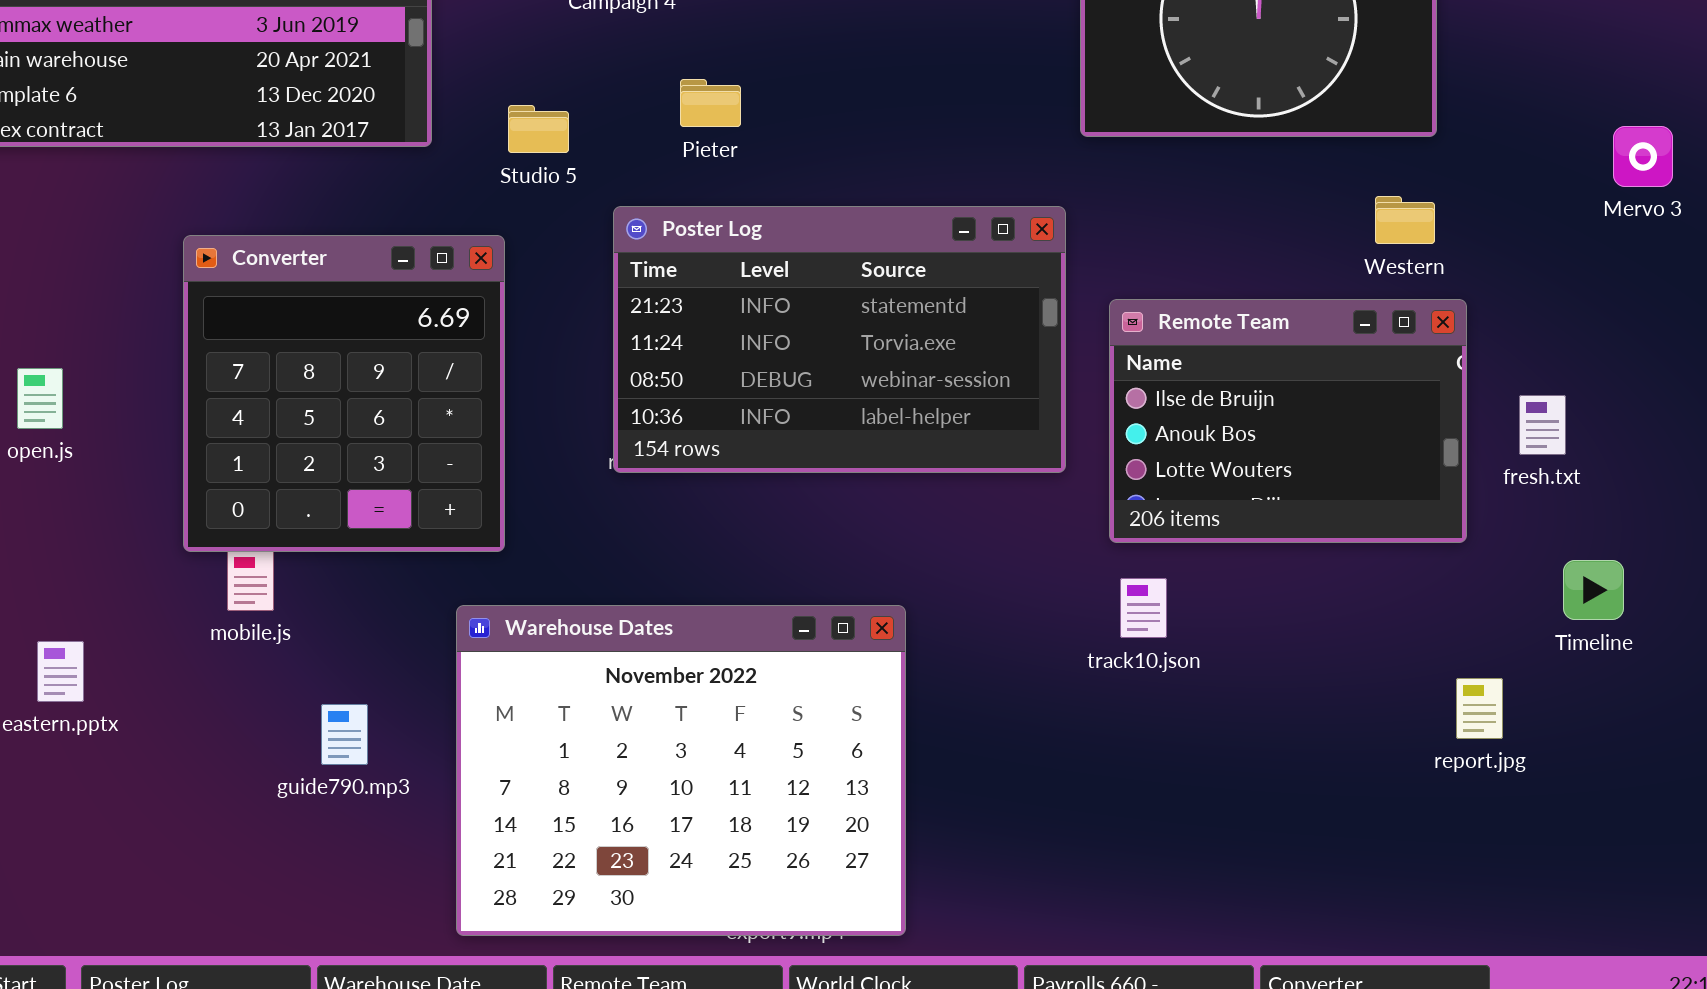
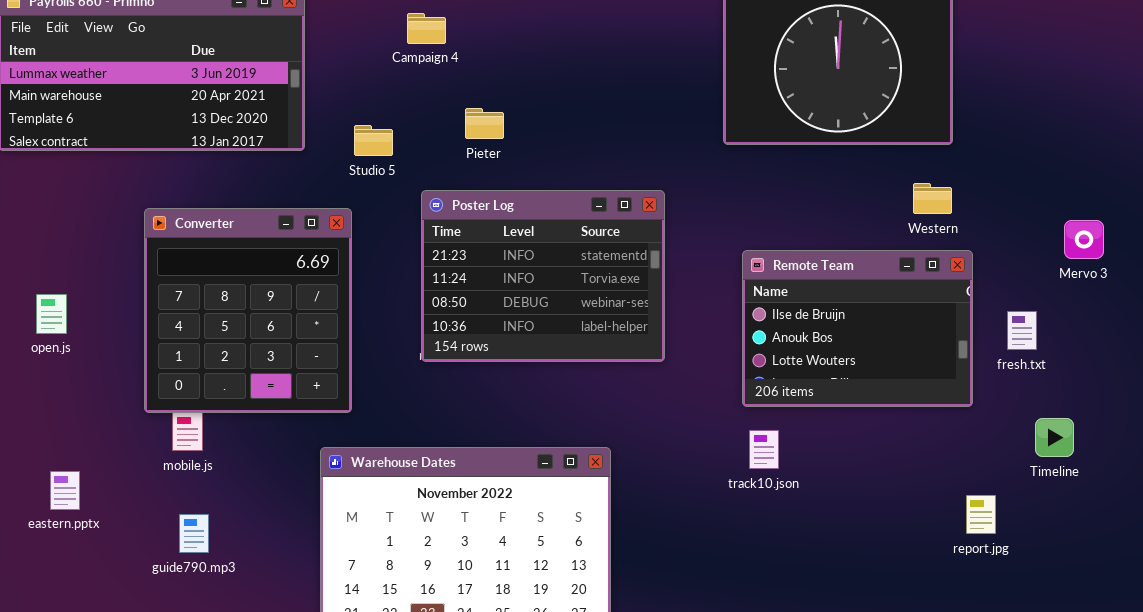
Mervo 3: [1613,126,1673,187] -> [1064,220,1104,259], moved
Poster Log: [613,206,1066,473] -> [421,190,665,362], resized
guide790.mp3: [321,704,368,765] -> [179,514,209,553], moved

